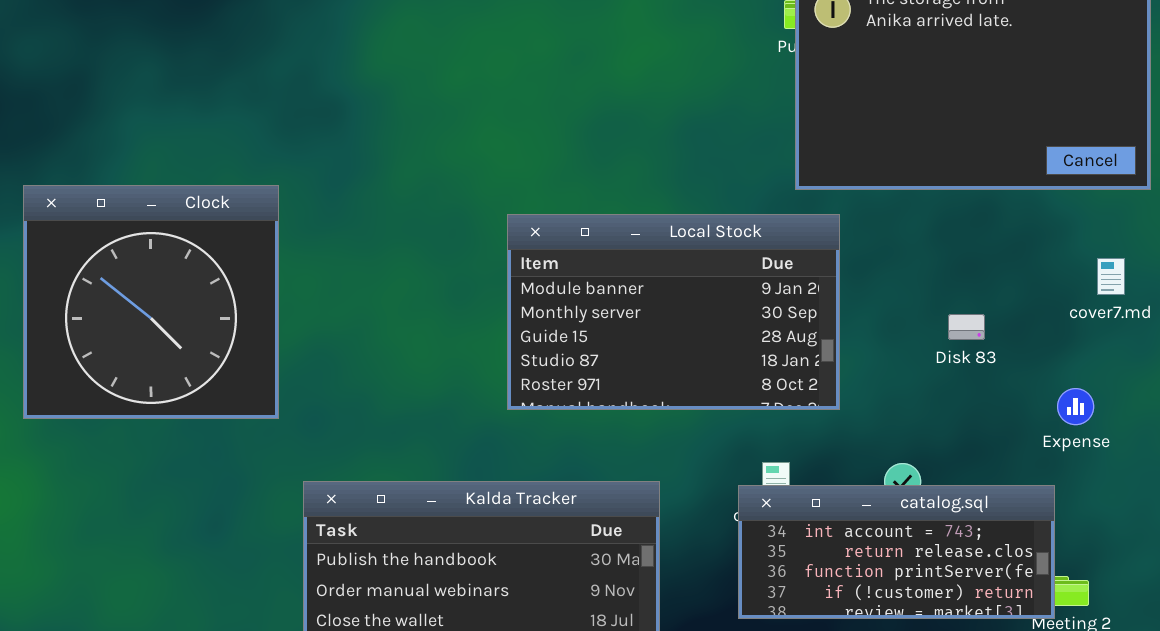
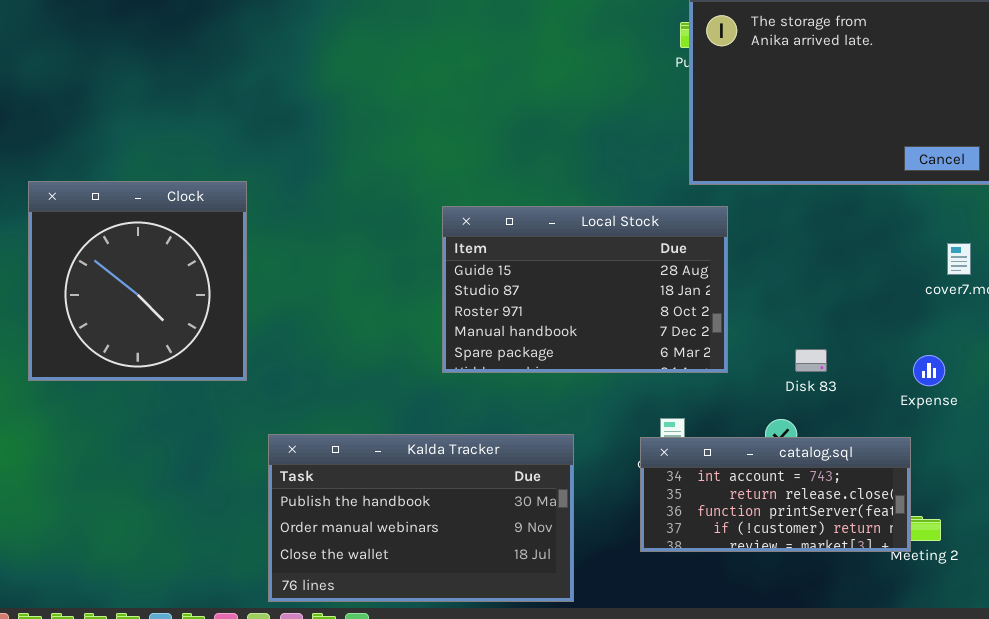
Local Stock: [507,214,840,410] -> [442,206,728,373], scrolled down 2 rows
Disk 83: [948,314,985,340] -> [795,349,827,372], moved

